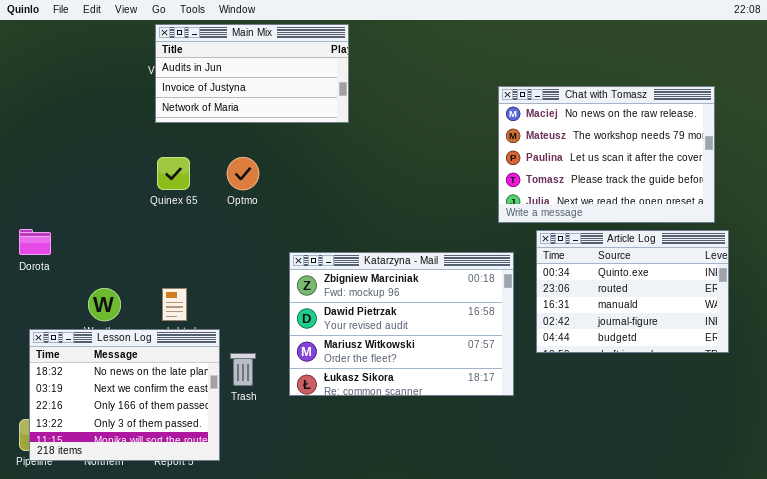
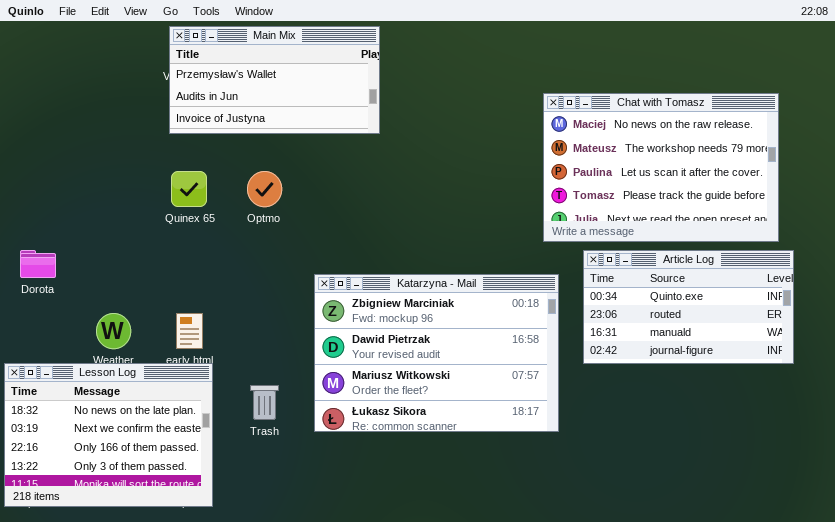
Main Mix: [155,24,349,123] -> [169,26,380,134], scrolled up 1 row
Article Log: [536,230,729,353] -> [583,250,794,364], resized
Lesson Log: [29,329,220,461] -> [4,363,213,507], moved

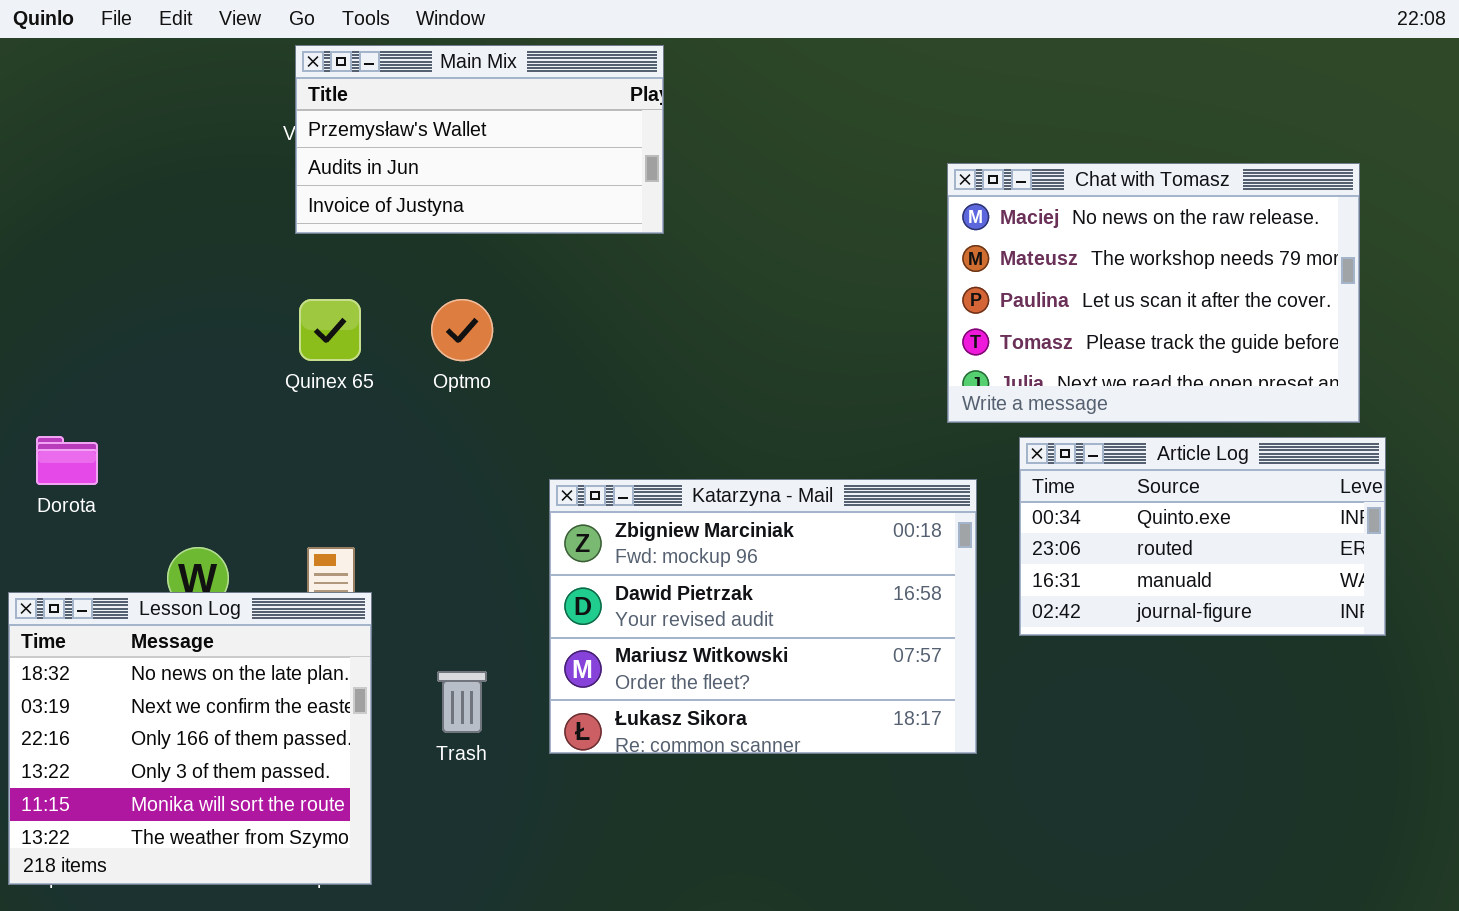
Lesson Log: [4,363,213,507] -> [8,592,372,885], resized

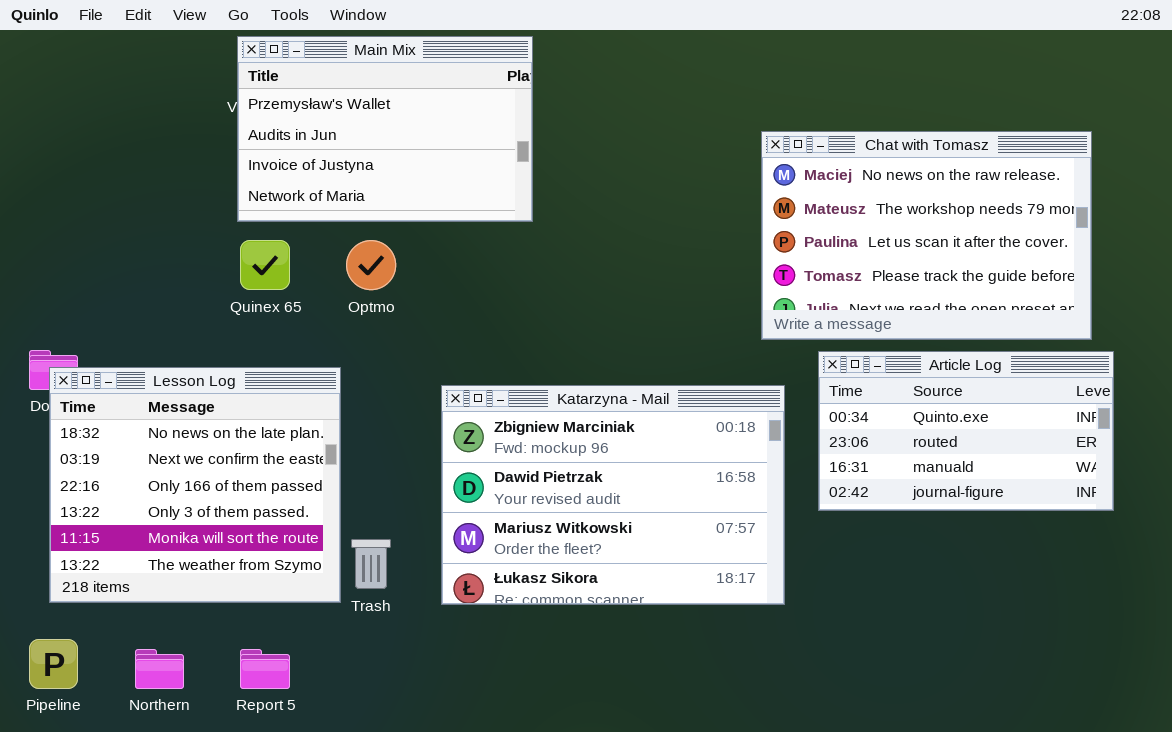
Main Mix: [295,45,664,234] -> [237,36,533,222], resized
Lesson Log: [8,592,372,885] -> [49,367,341,603], moved

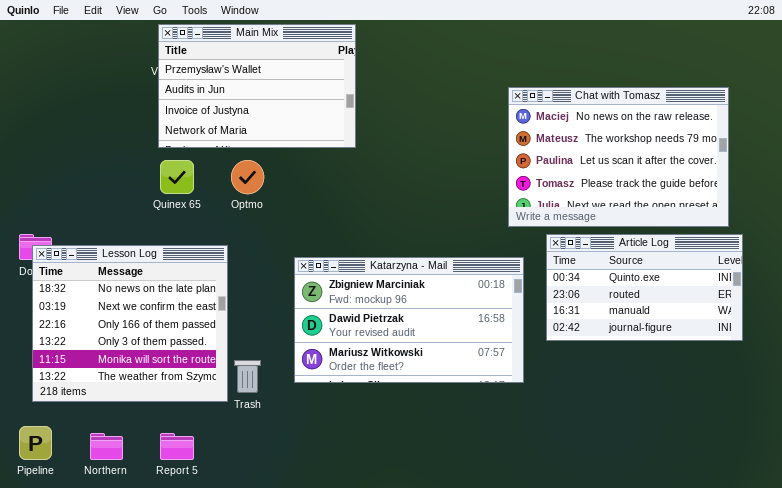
Katarzyna - Mail: [441,385,785,605] -> [294,257,524,383], resized

